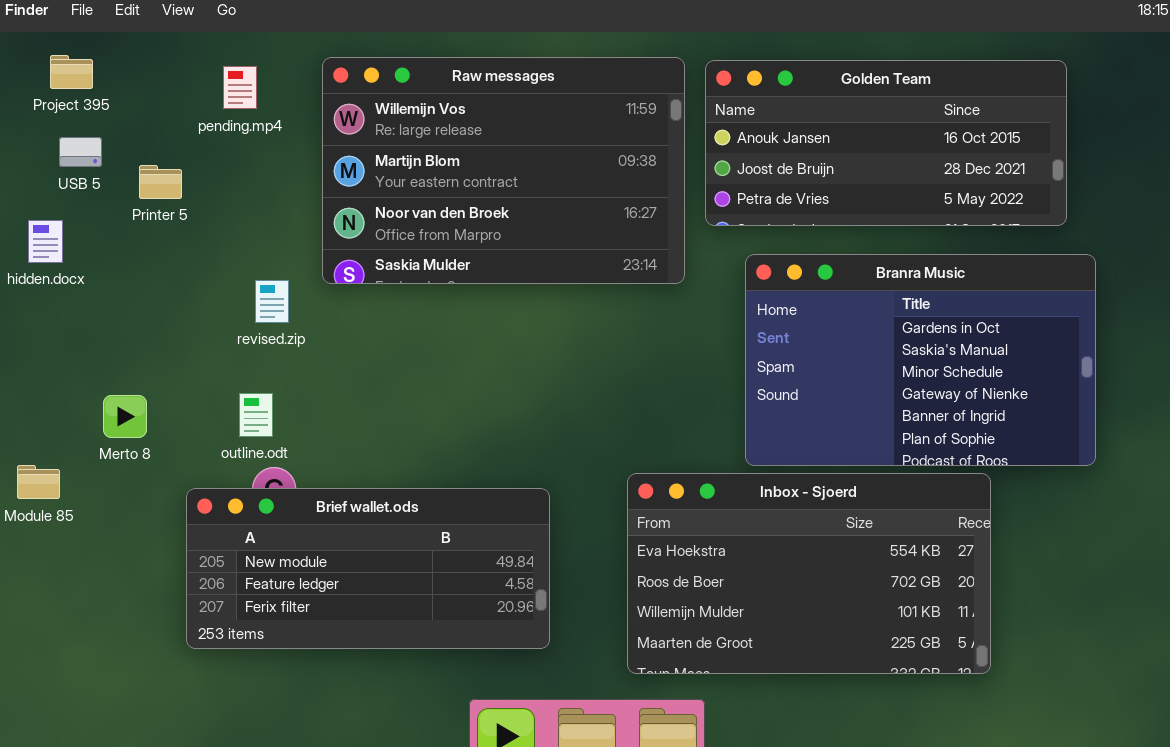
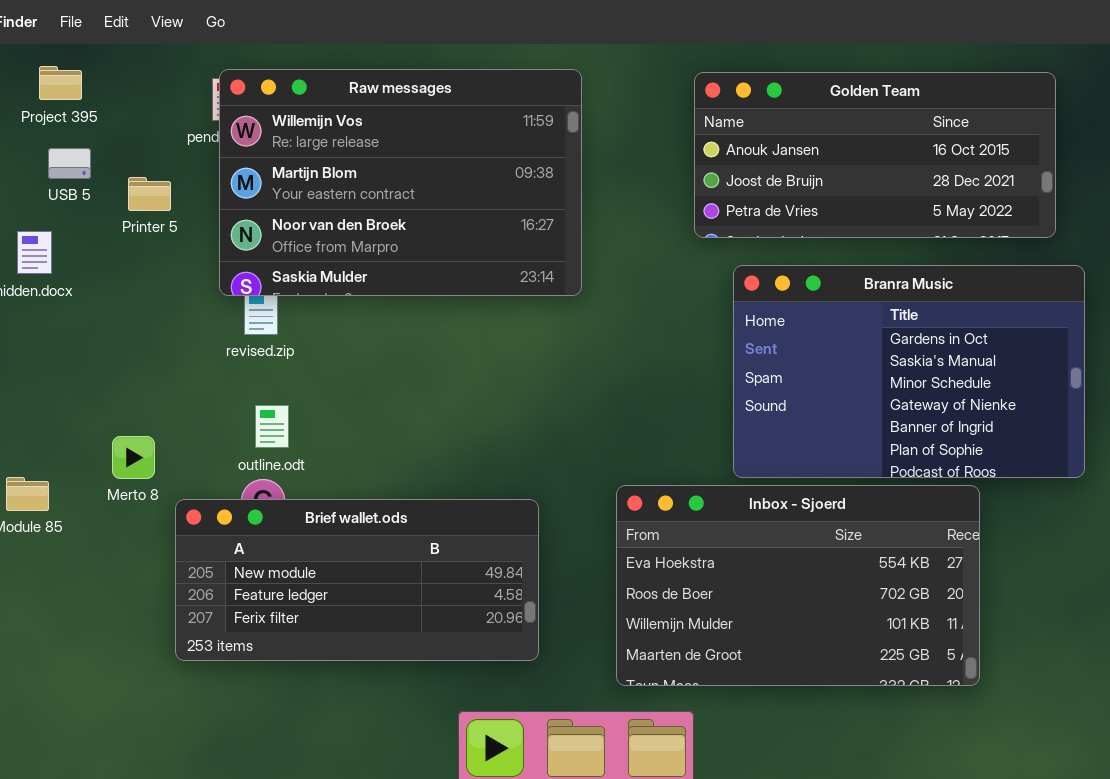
Raw messages: [322,57,685,284] -> [219,69,582,296], moved
outline.odt: [239,393,273,437] -> [255,405,289,448], moved
Merto 8: [103,395,147,438] -> [112,436,155,479], moved

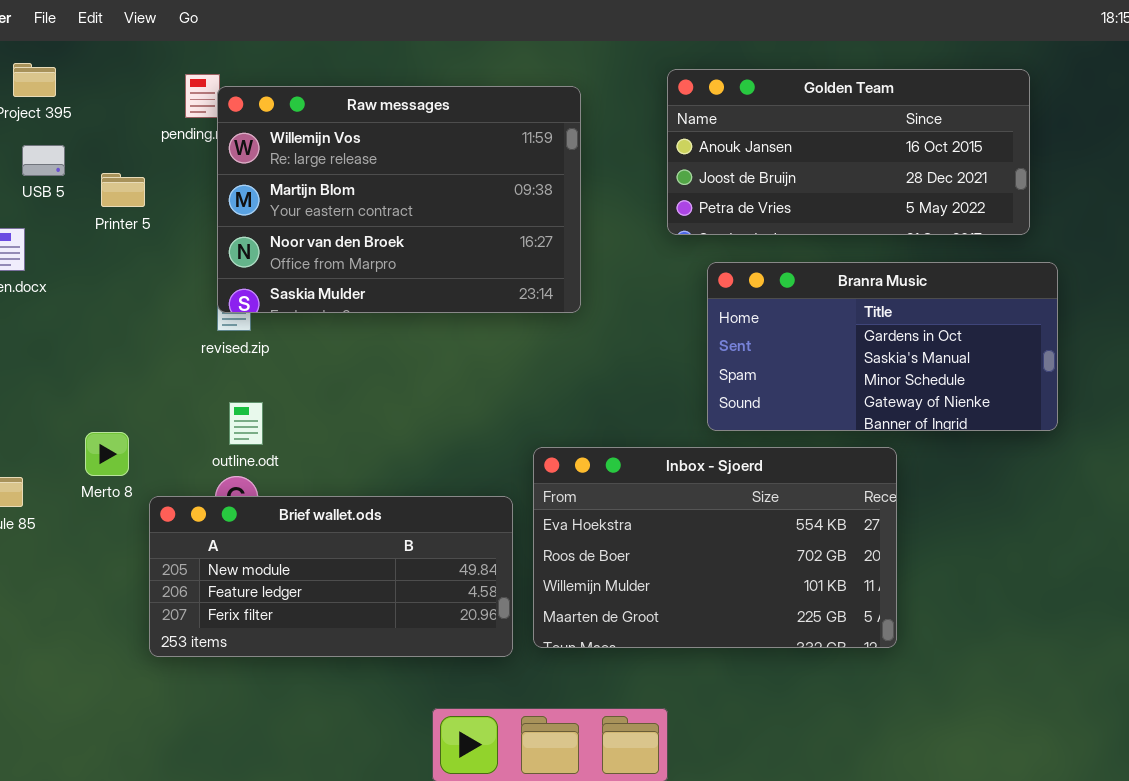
Raw messages: [219,69,582,296] -> [217,86,581,313], moved
Branra Music: [733,265,1085,478] -> [707,262,1058,431], resized
Inbox - Sjoerd: [616,485,980,686] -> [533,447,897,648], moved

